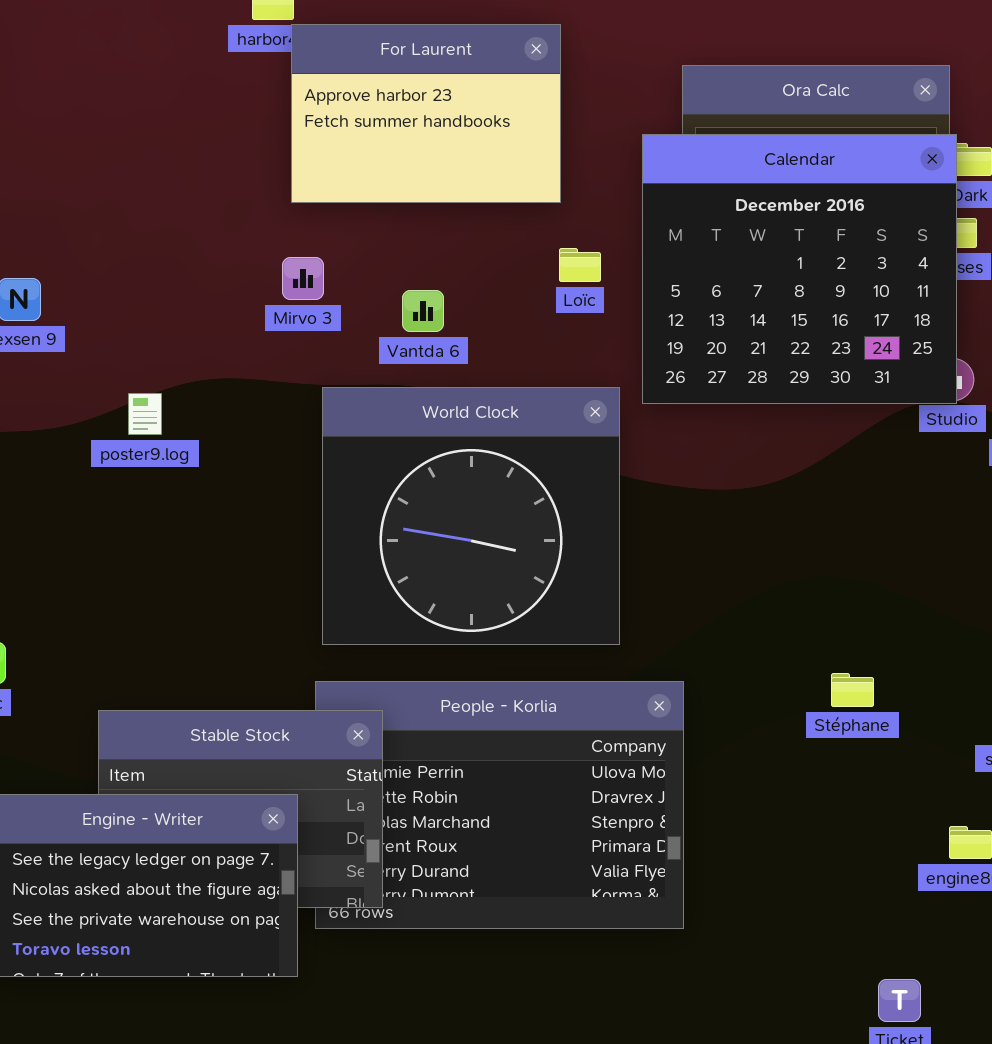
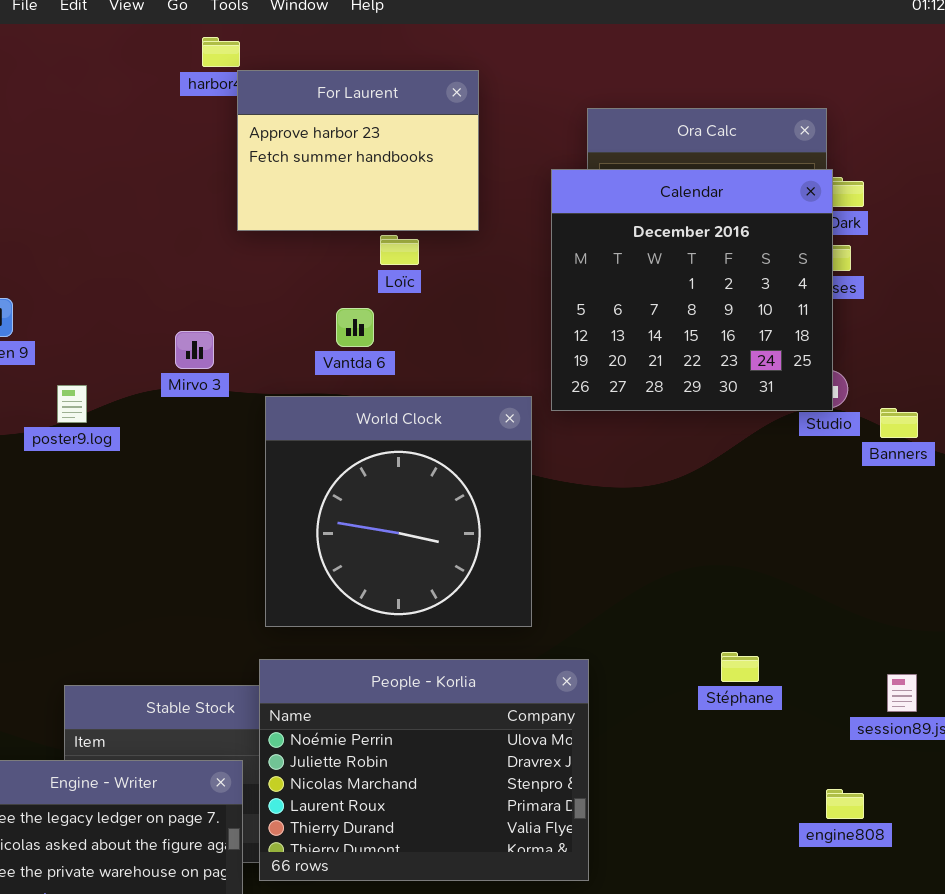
Loïc: [559,248,601,282] -> [380,235,419,265], moved
Mirvo 3: [282,257,324,300] -> [175,331,214,369], moved
poster9.log: [128,393,162,435] -> [57,385,87,423], moved
People - Korlia: [315,681,684,929] -> [259,659,589,881], raised

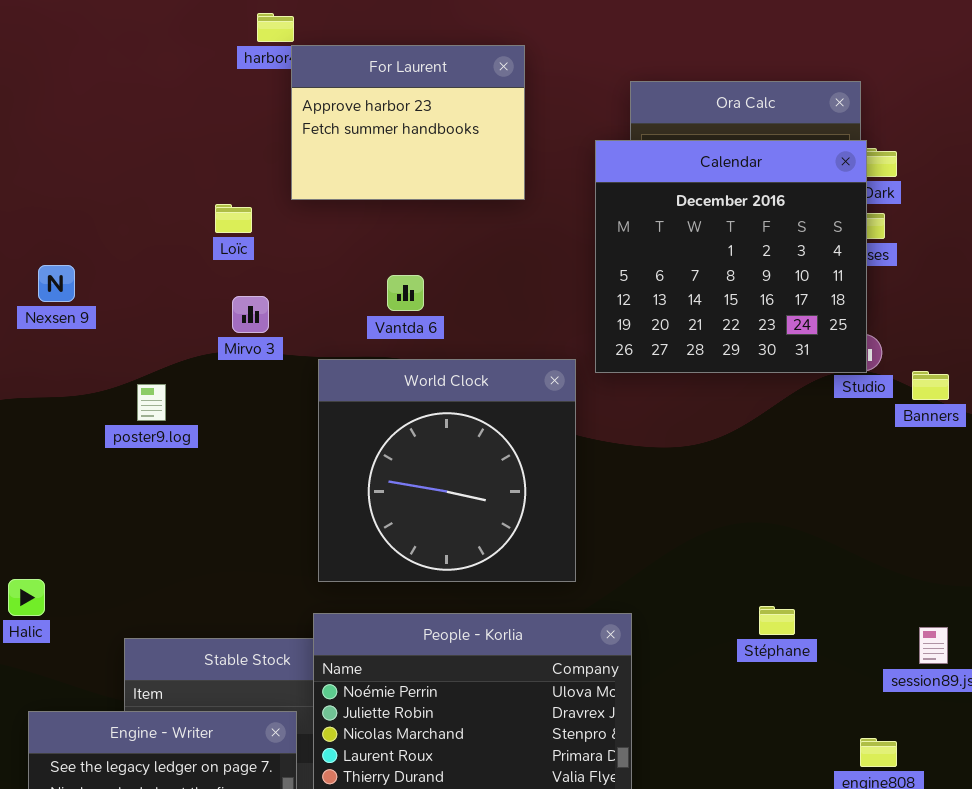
Loïc: [380,235,419,265] -> [215,204,252,233], moved
poster9.log: [57,385,87,423] -> [137,384,166,421], moved

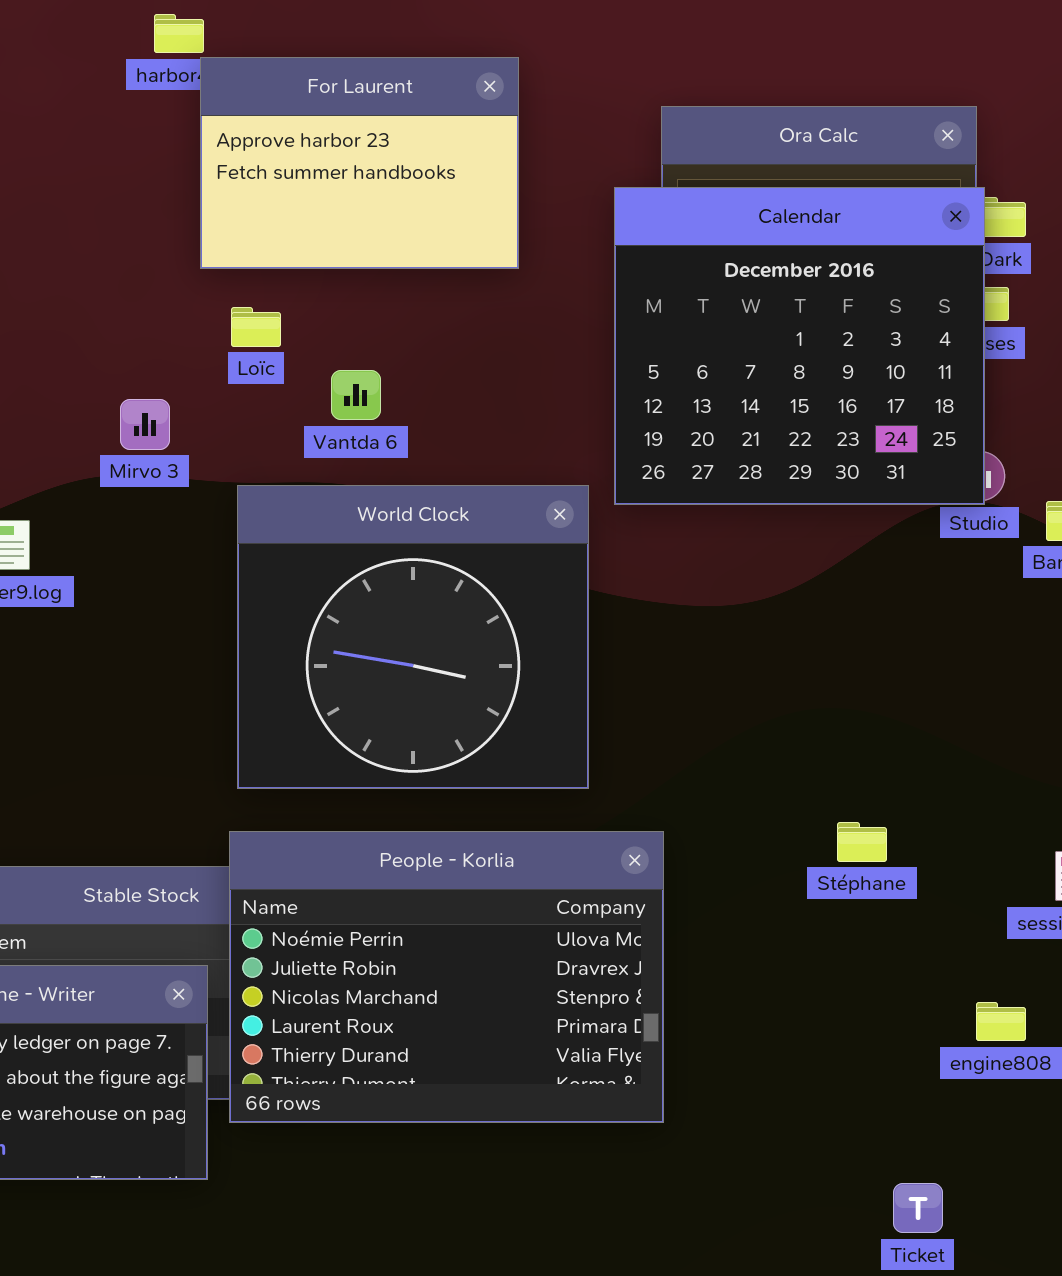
Loïc: [215,204,252,233] -> [231,307,281,347], moved

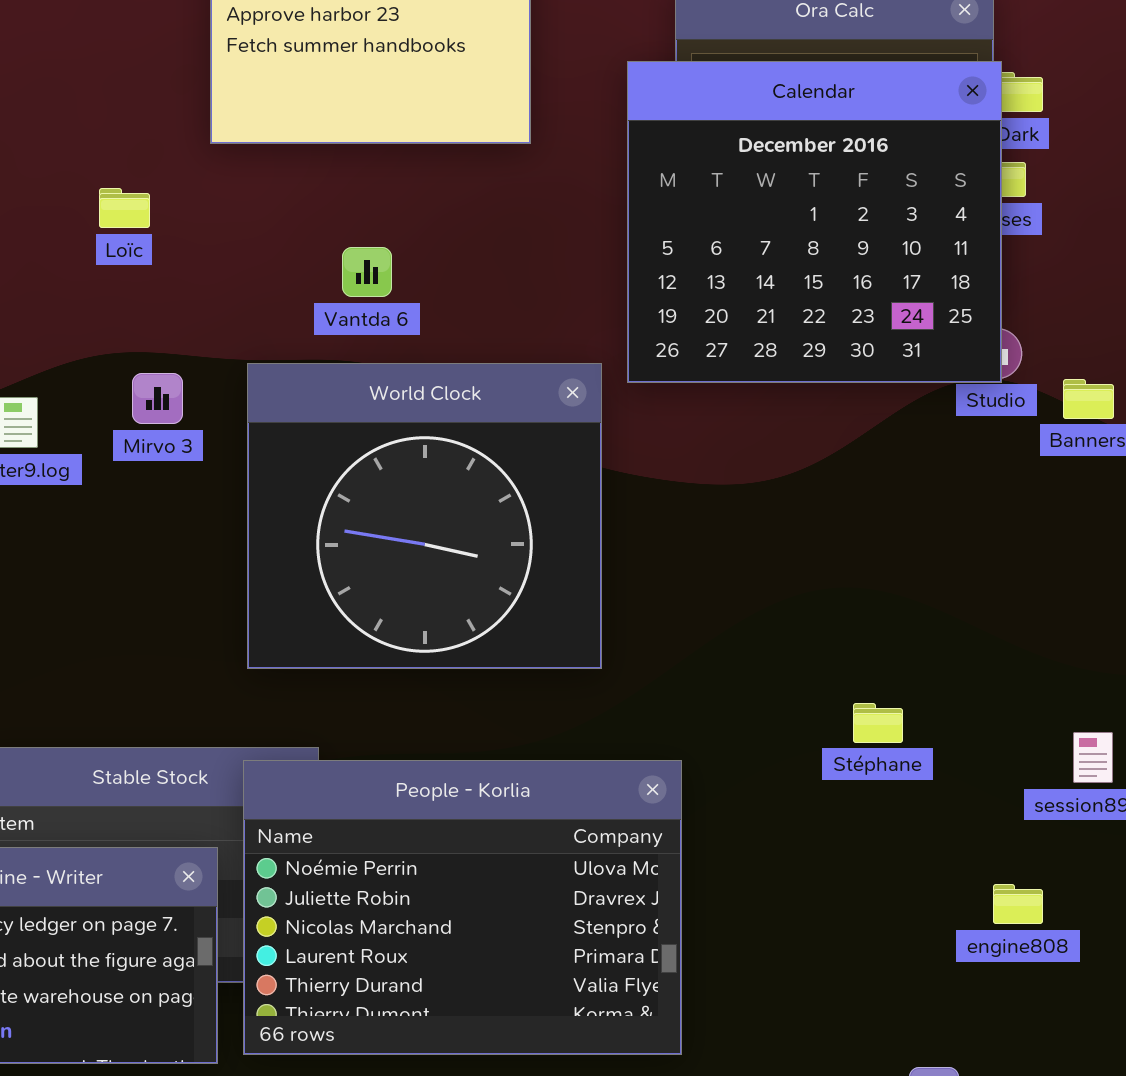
Loïc: [231,307,281,347] -> [99,188,150,228], moved
Mirvo 3: [120,399,170,450] -> [132,373,183,424], moved
People - Korlia: [229,831,664,1123] -> [243,760,682,1055], moved

